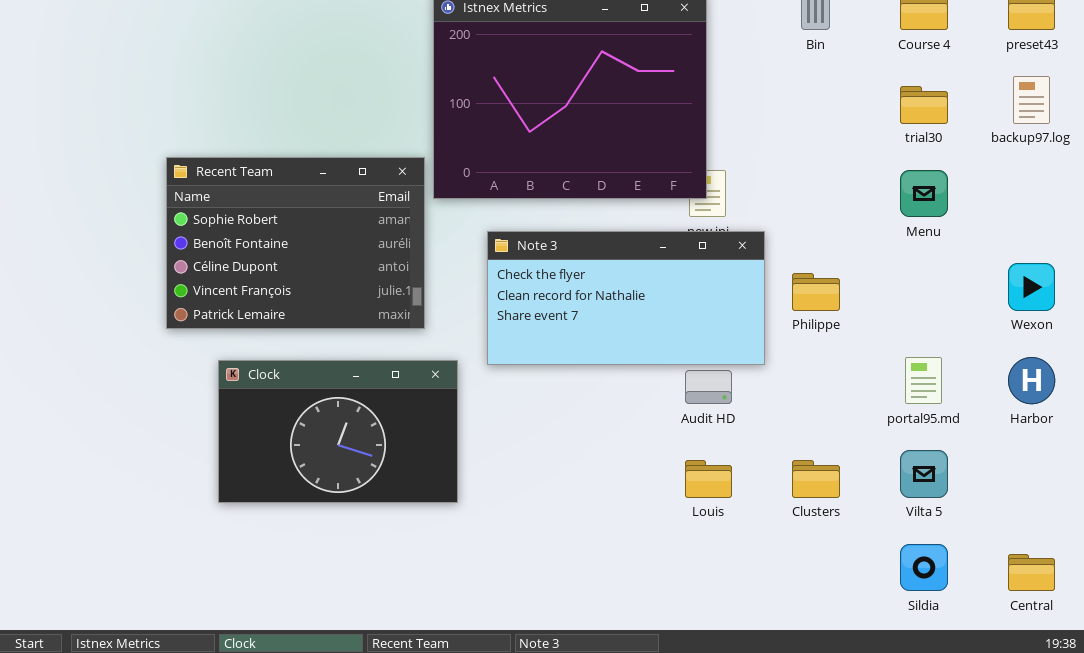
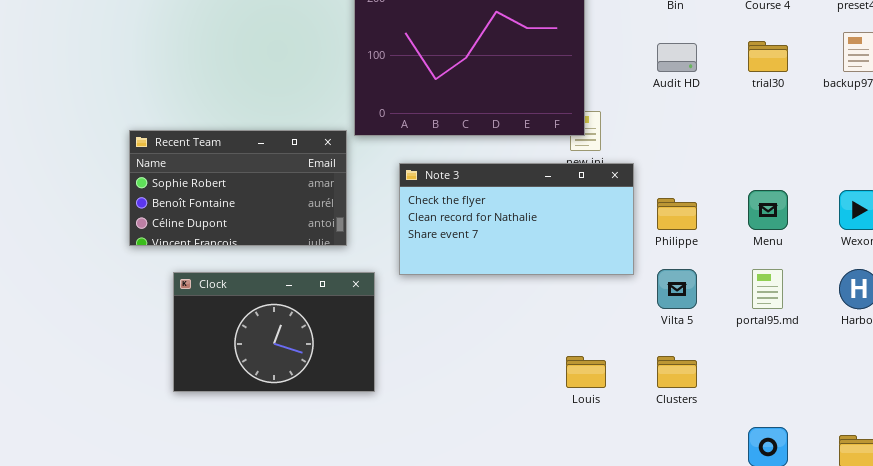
Recent Team: [166,157,425,329] -> [129,130,347,246], resized
Menu: [900,170,948,217] -> [748,190,788,230], moved
Audit HD: [685,370,732,404] -> [657,43,697,72], moved
Vilta 5: [900,450,948,498] -> [657,269,697,309], moved

